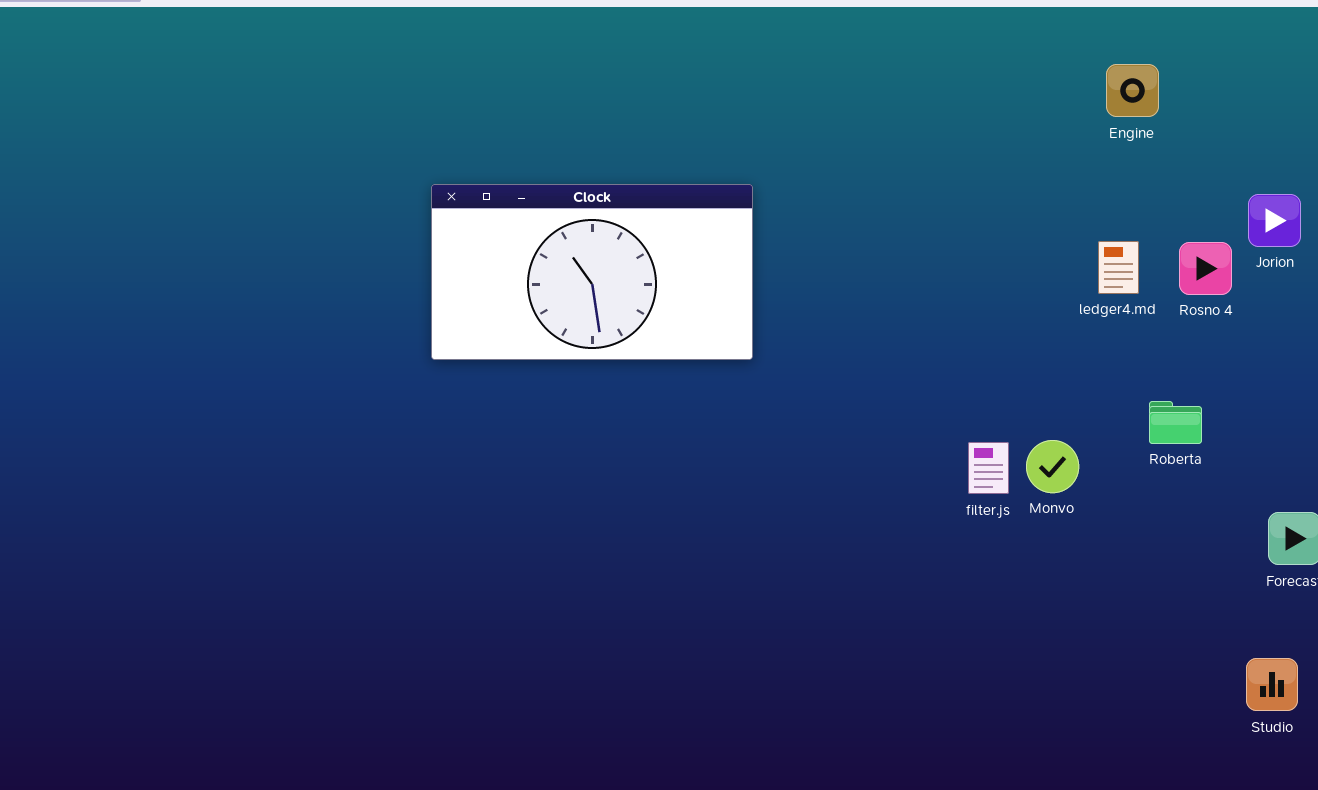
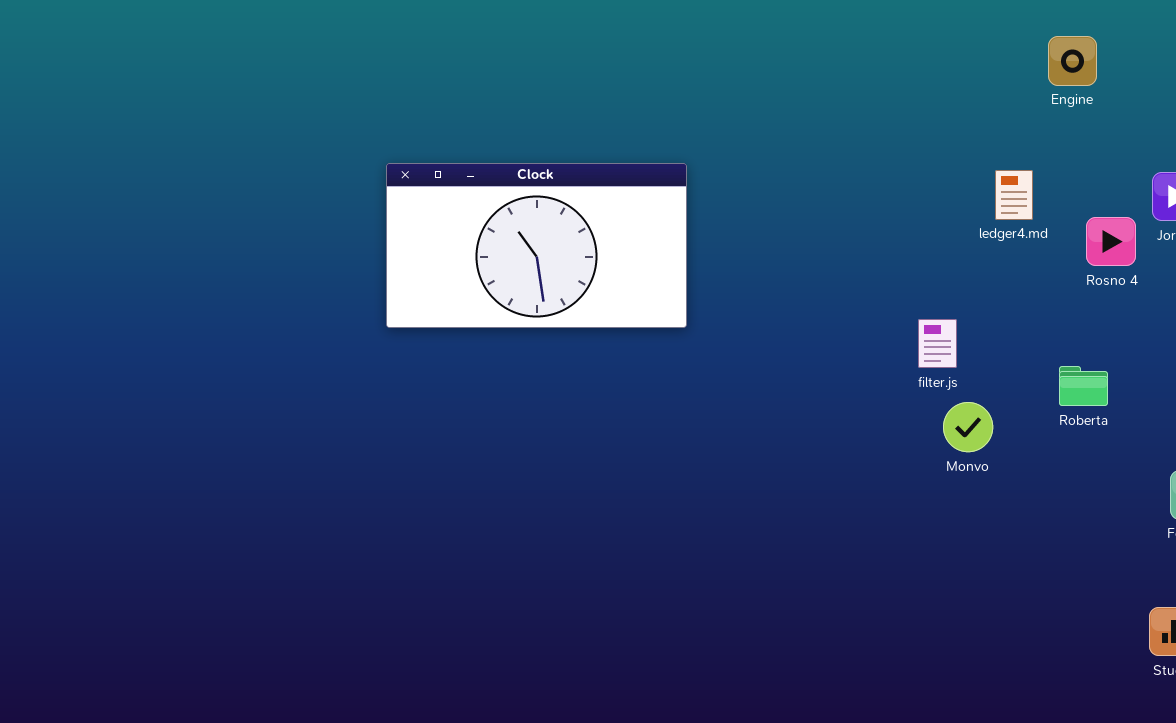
Engine: [1106,64,1159,117] -> [1048,36,1097,86], moved
ledger4.md: [1098,241,1139,294] -> [995,170,1033,220], moved
filter.js: [968,442,1009,494] -> [918,319,957,368], moved

